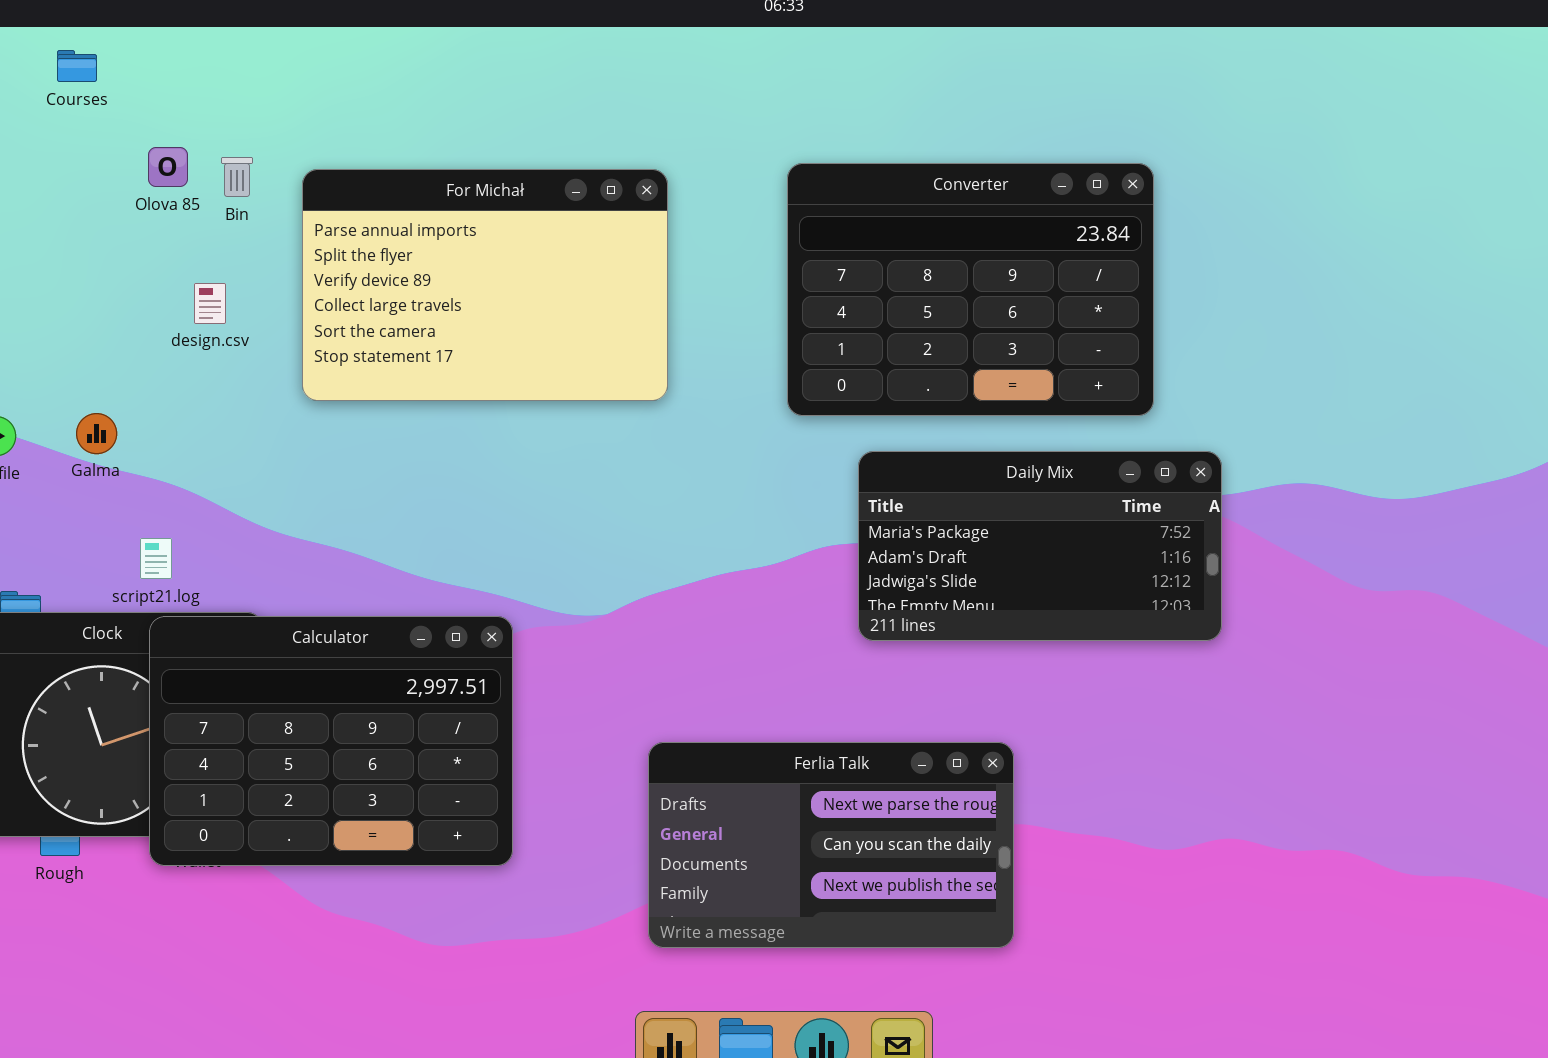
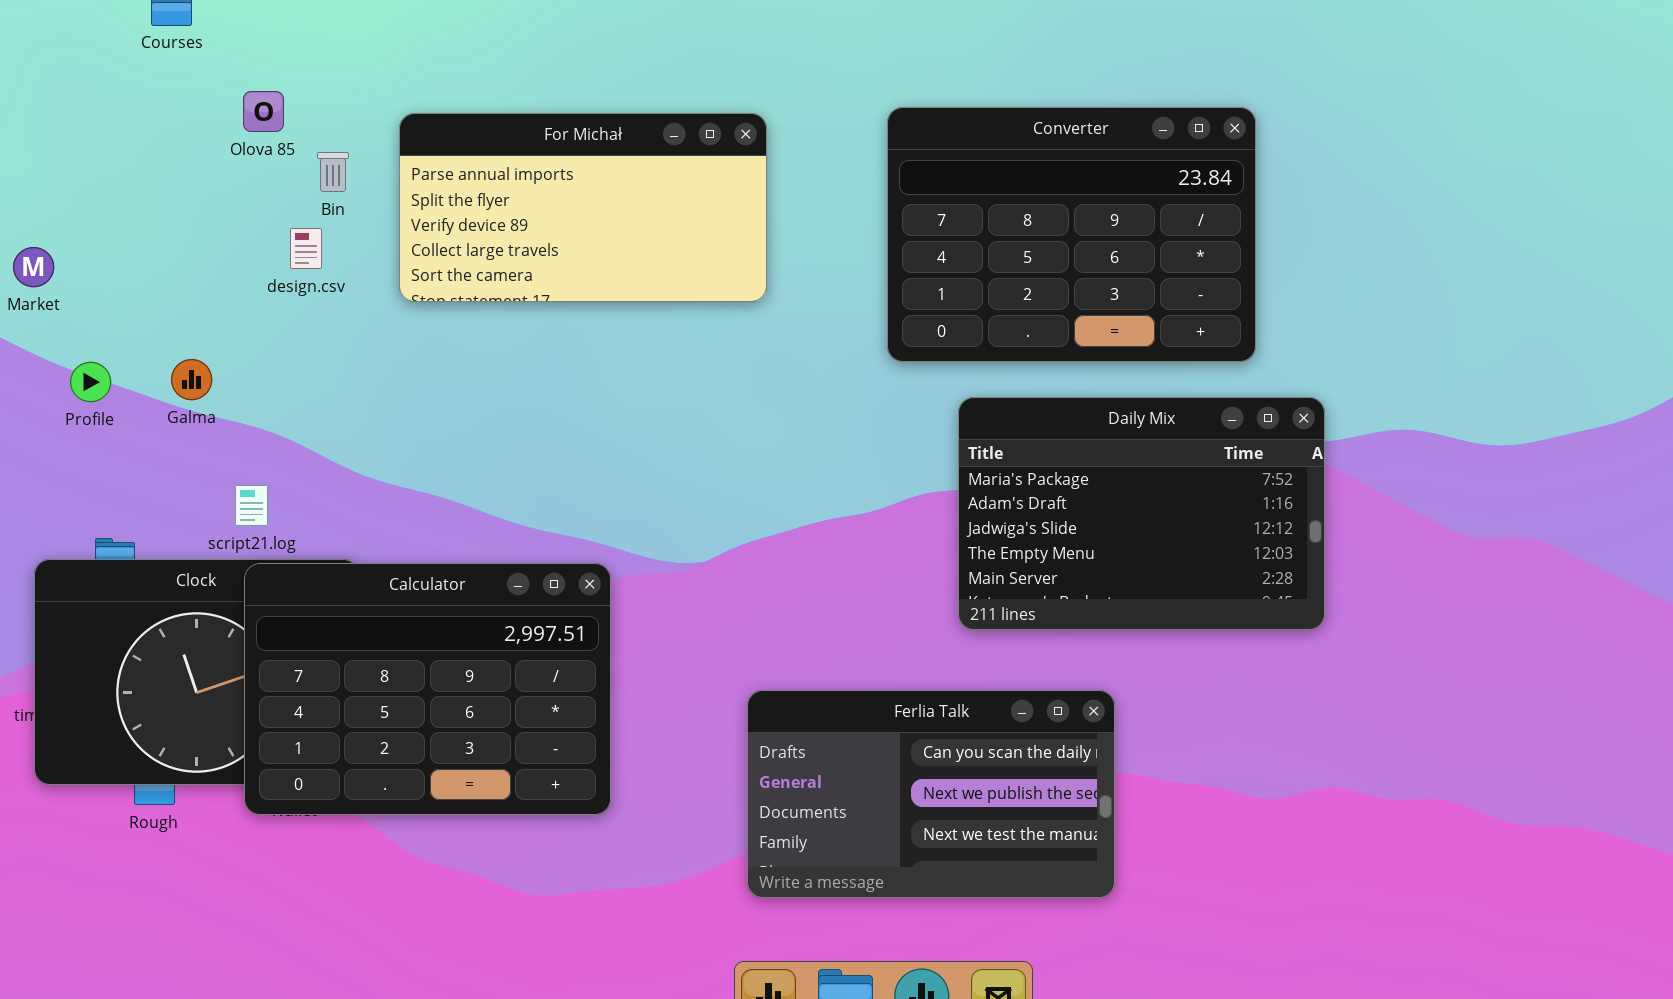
Bin: [221,157,253,197] -> [317,152,349,192], moved
For Michał: [302,169,668,401] -> [399,113,767,302], resized
Daily Mix: [858,451,1222,641] -> [958,397,1325,630], resized
Ferlia Talk: [648,742,1014,948] -> [747,690,1115,898], scrolled down 1 row

